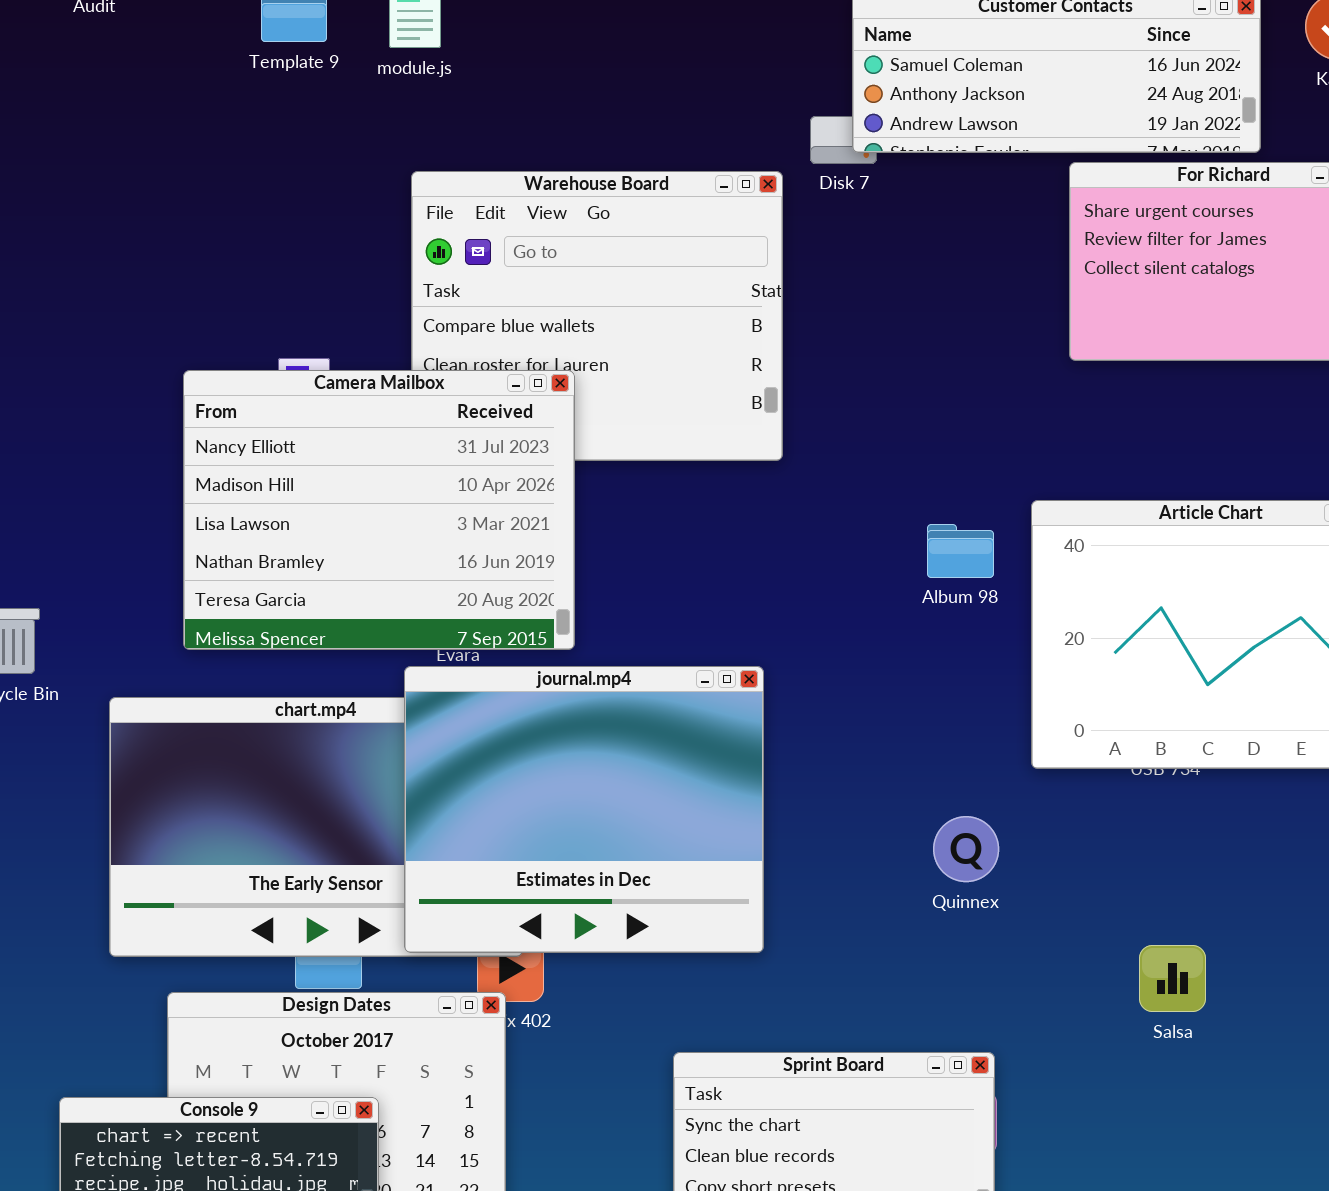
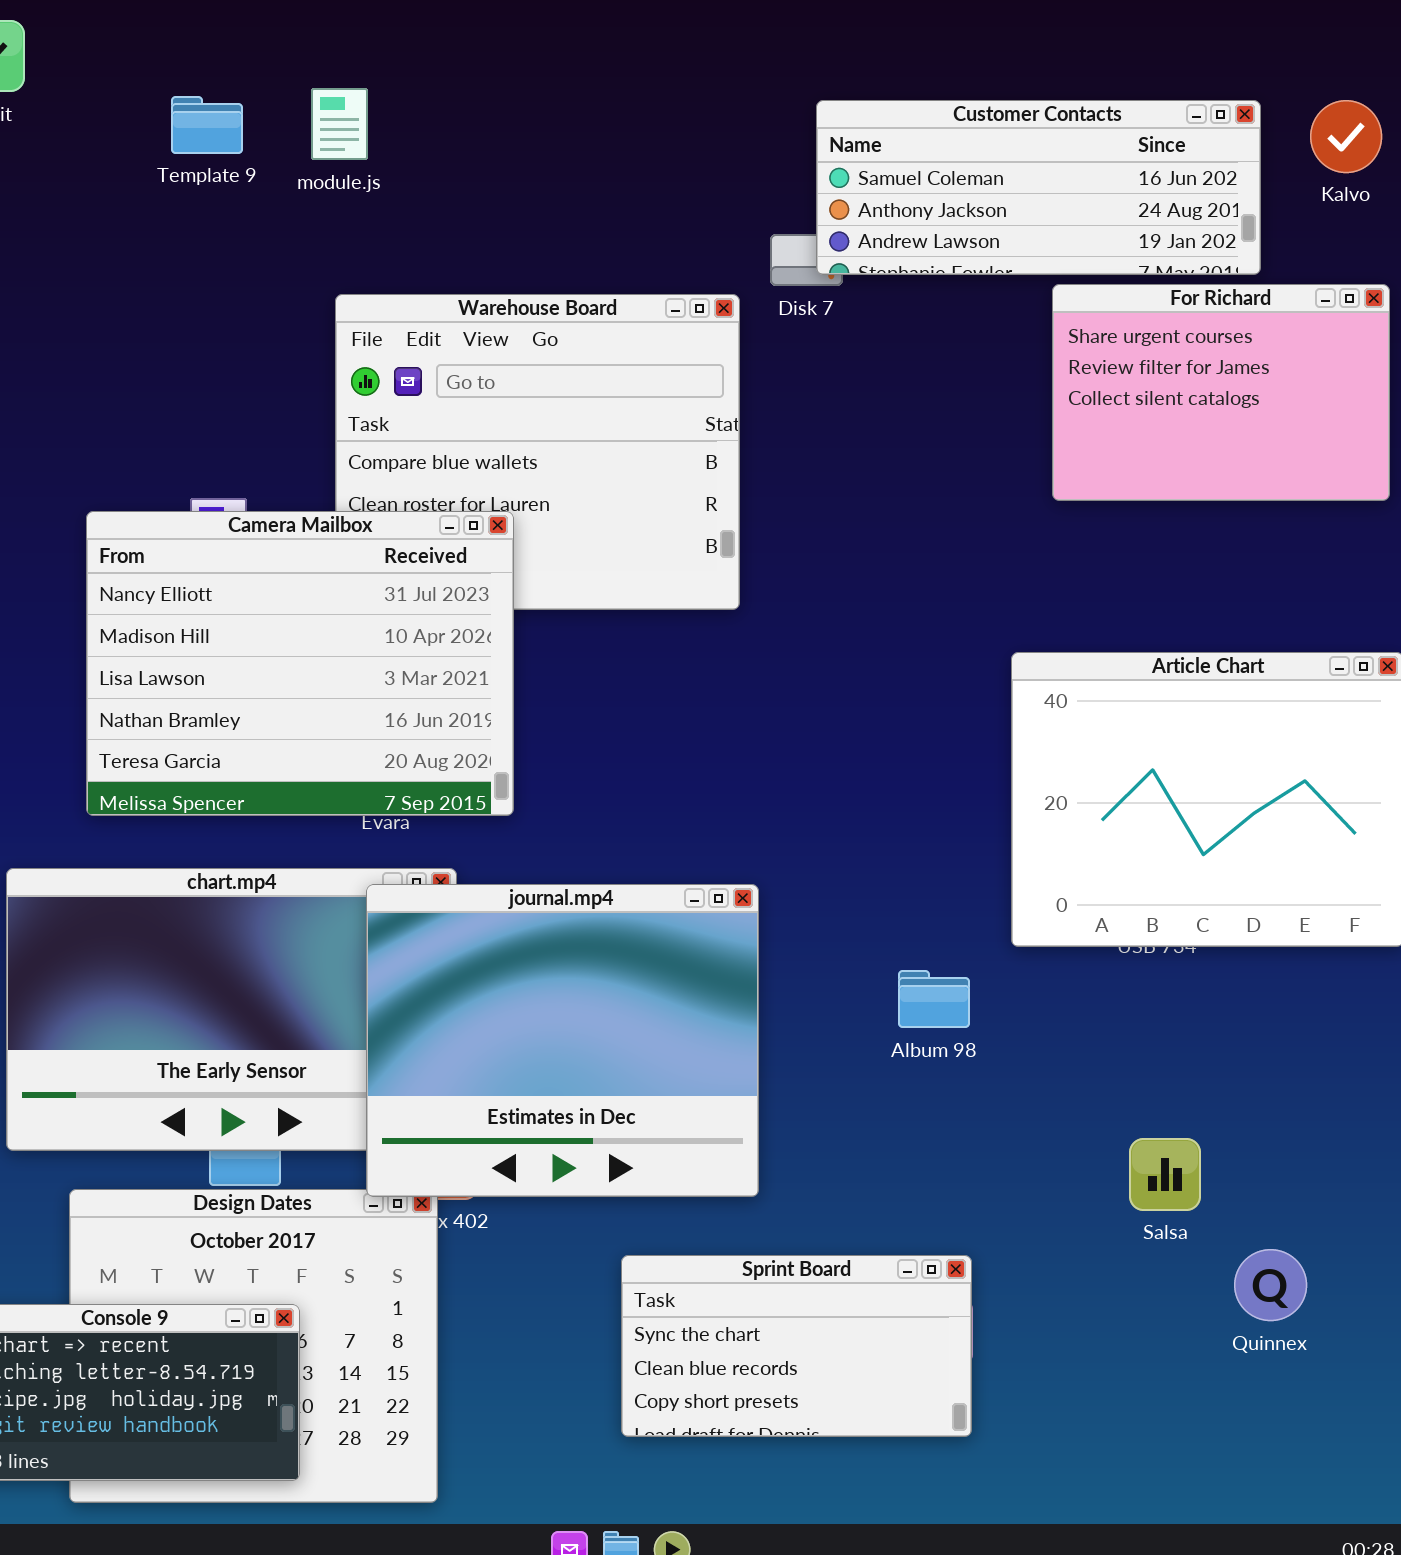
Album 98: [927,524,994,578] -> [898,970,970,1028], moved
journal.mp4: [404,666,764,953] -> [366,884,759,1197], moved
Quinnex: [933,816,999,882] -> [1234,1249,1307,1321], moved

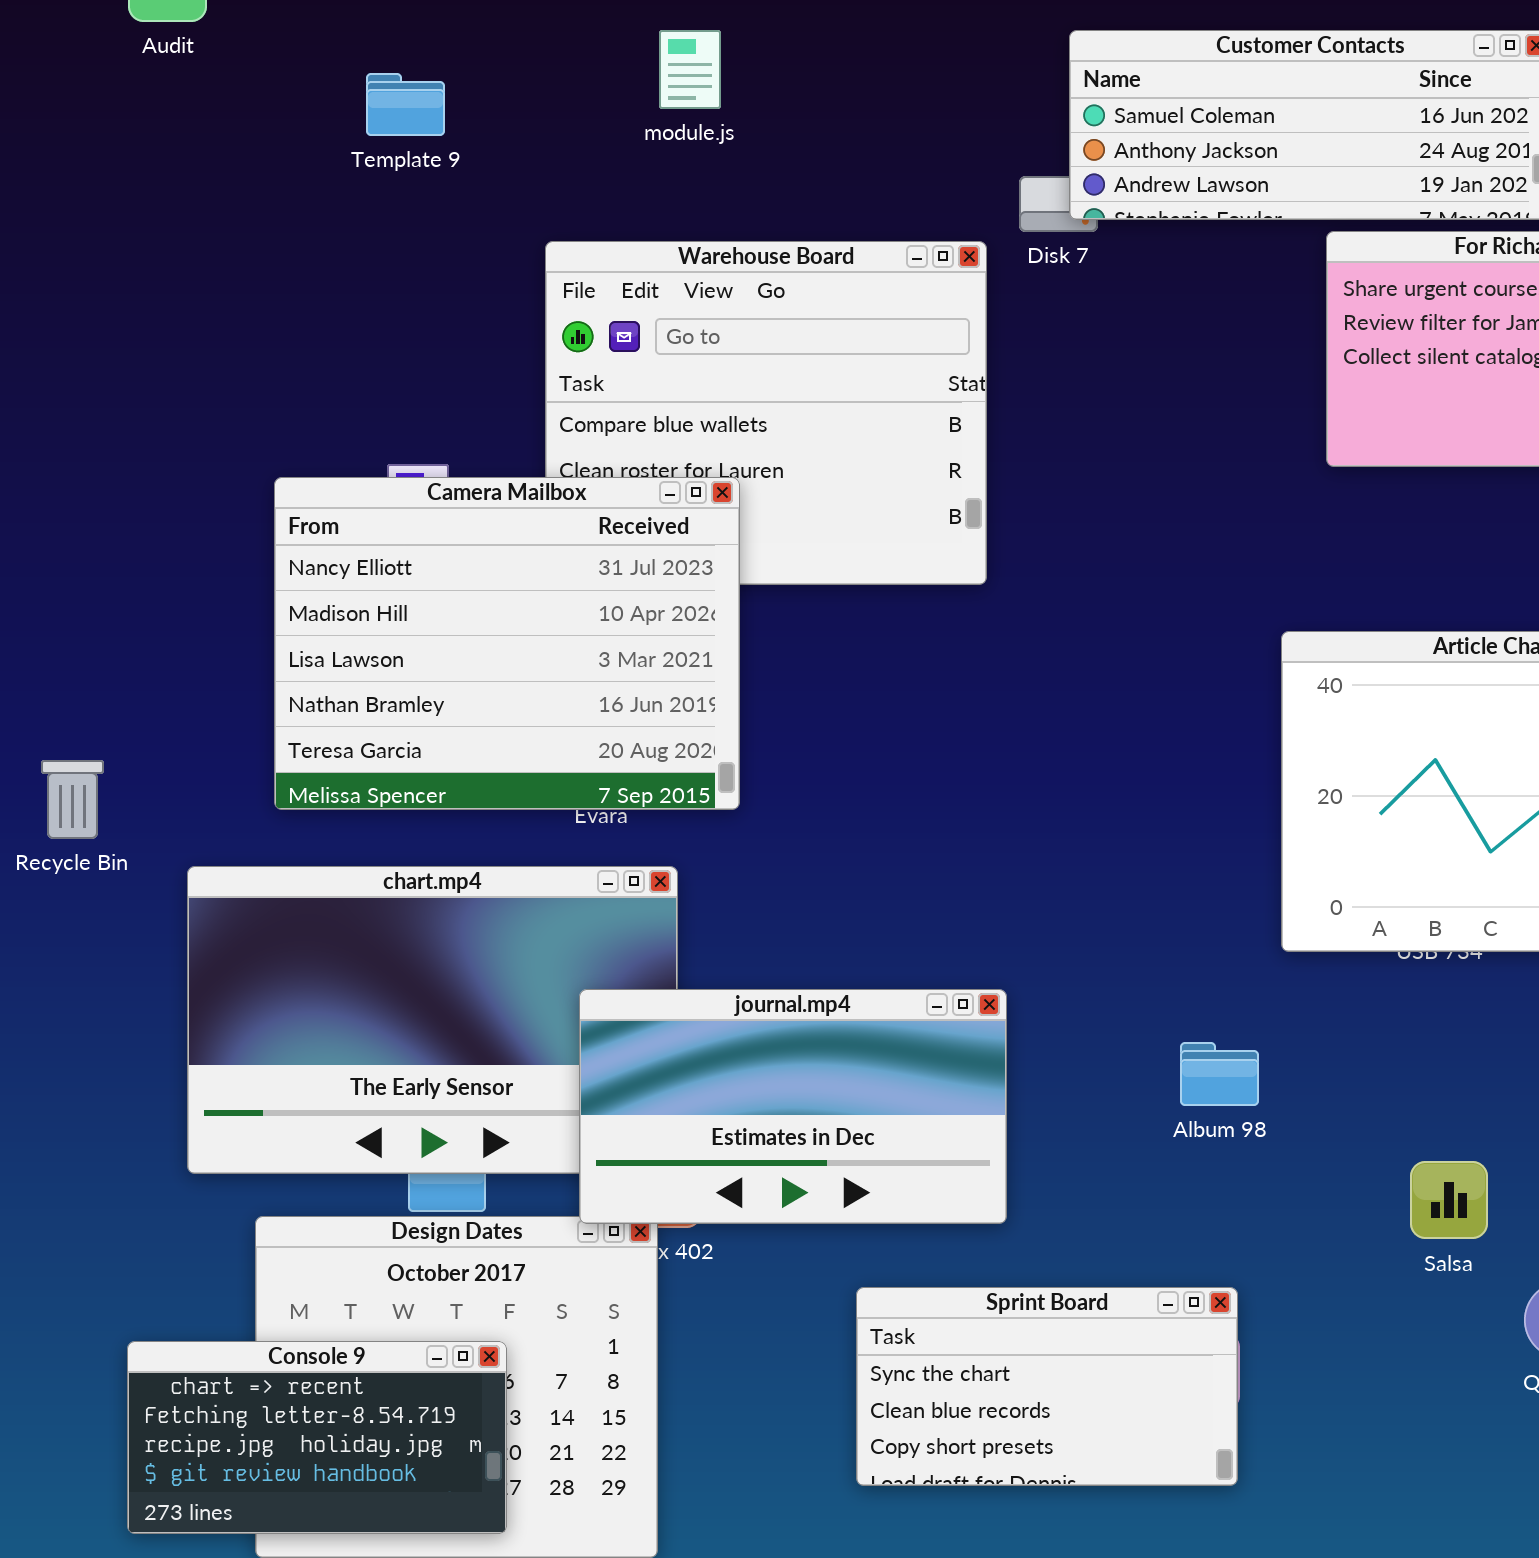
module.js: [311,88,368,160] -> [659,30,721,109], moved
Template 9: [171,96,243,154] -> [366,73,445,136], moved
journal.mp4: [366,884,759,1197] -> [579,989,1007,1224], resized
Album 98: [898,970,970,1028] -> [1180,1042,1259,1106], moved

